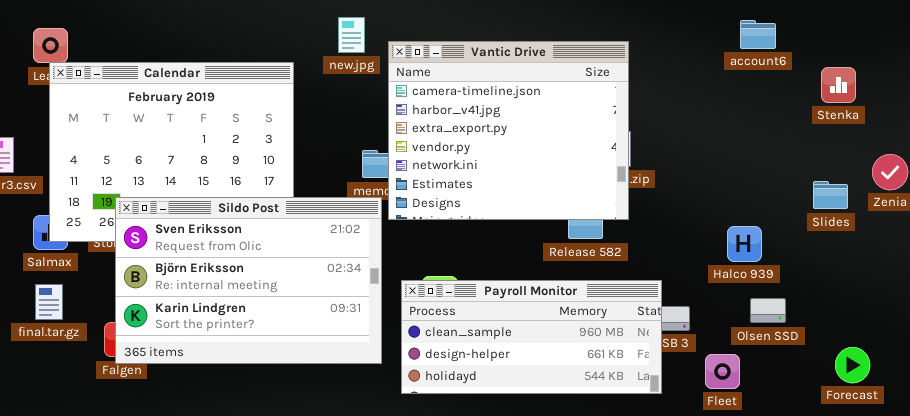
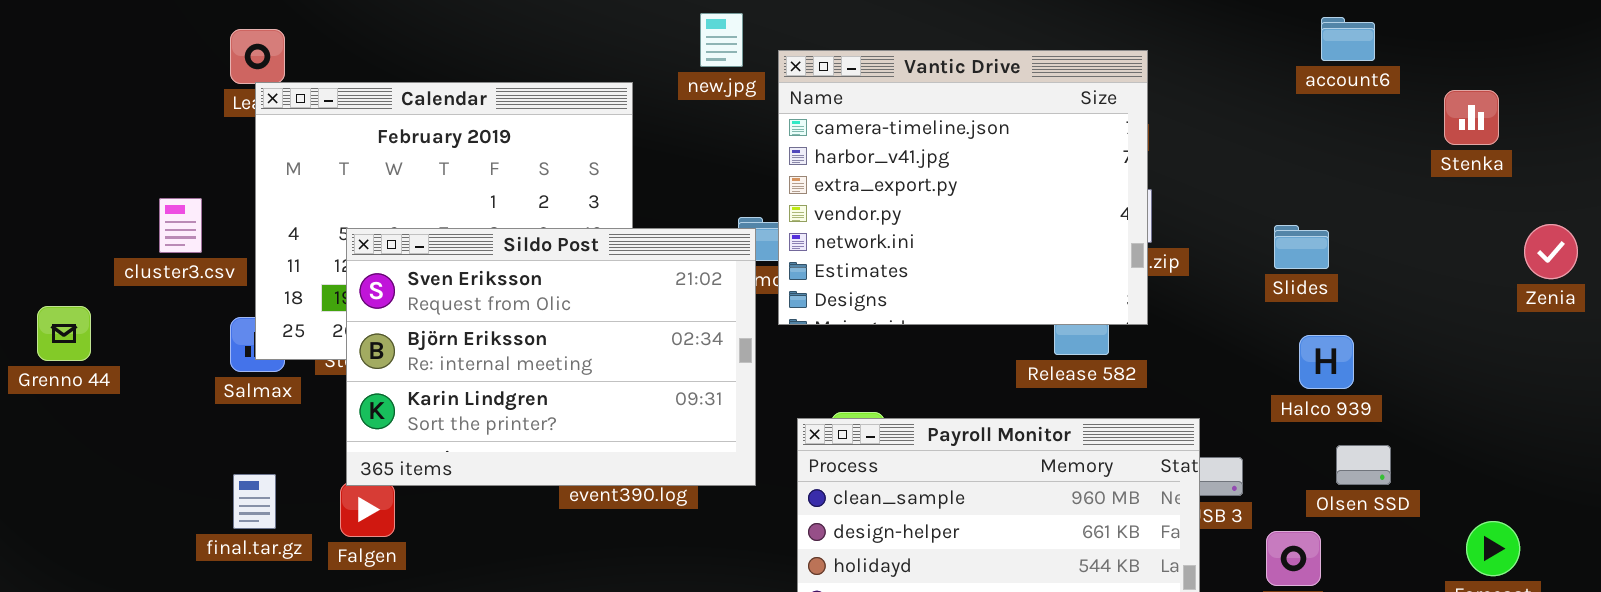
Slides: [813,181,848,209] -> [1274,225,1329,269], moved
Sildo Post: [115,197,382,364] -> [346,228,756,486], moved
final.tar.gz: [35,284,63,320] -> [233,474,276,529], moved

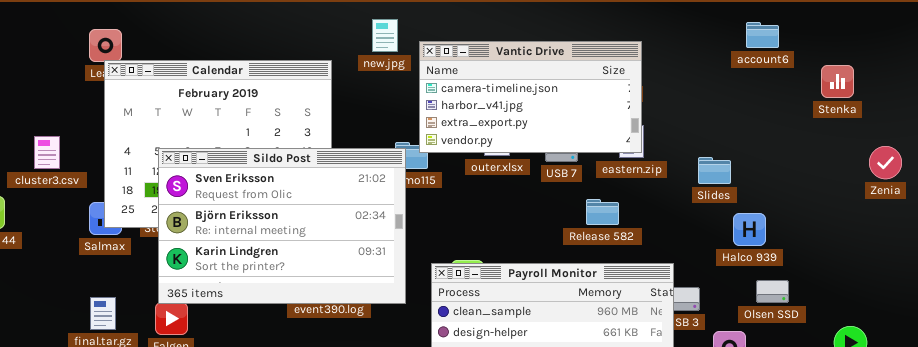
Vantic Drive: [778,50,1148,325] -> [419,41,642,153], resized
cluster3.csv: [159,198,202,253] -> [34,136,60,169], moved
Slides: [1274,225,1329,269] -> [698,157,731,184], moved

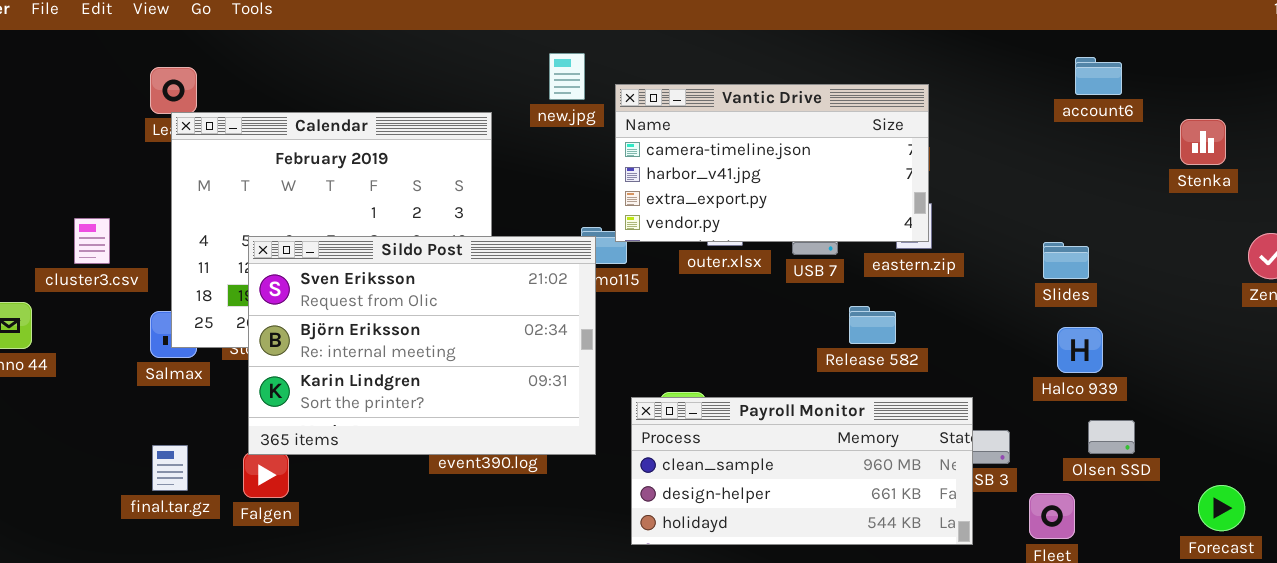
Slides: [698,157,731,184] -> [1043,242,1089,279], moved

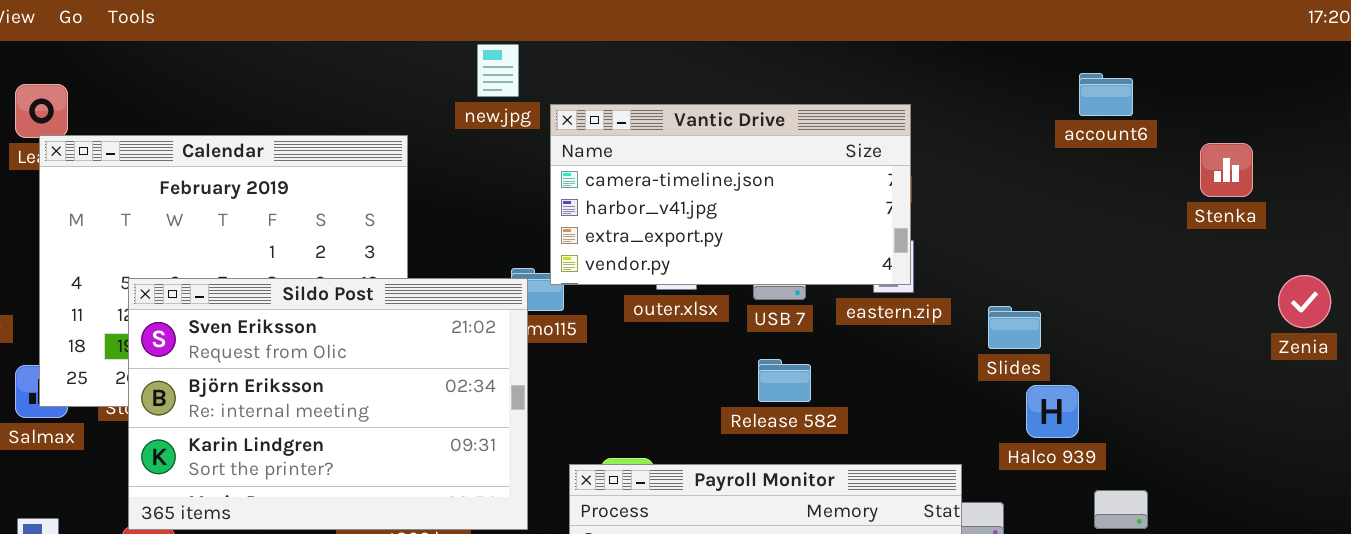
new.jpg: [549,53,585,100] -> [477,44,519,97], moved
Slides: [1043,242,1089,279] -> [988,306,1041,349], moved
Release 582: [849,306,896,344] -> [758,359,811,402], moved
Halco 939: [1057,327,1103,373] -> [1026,385,1079,438], moved

